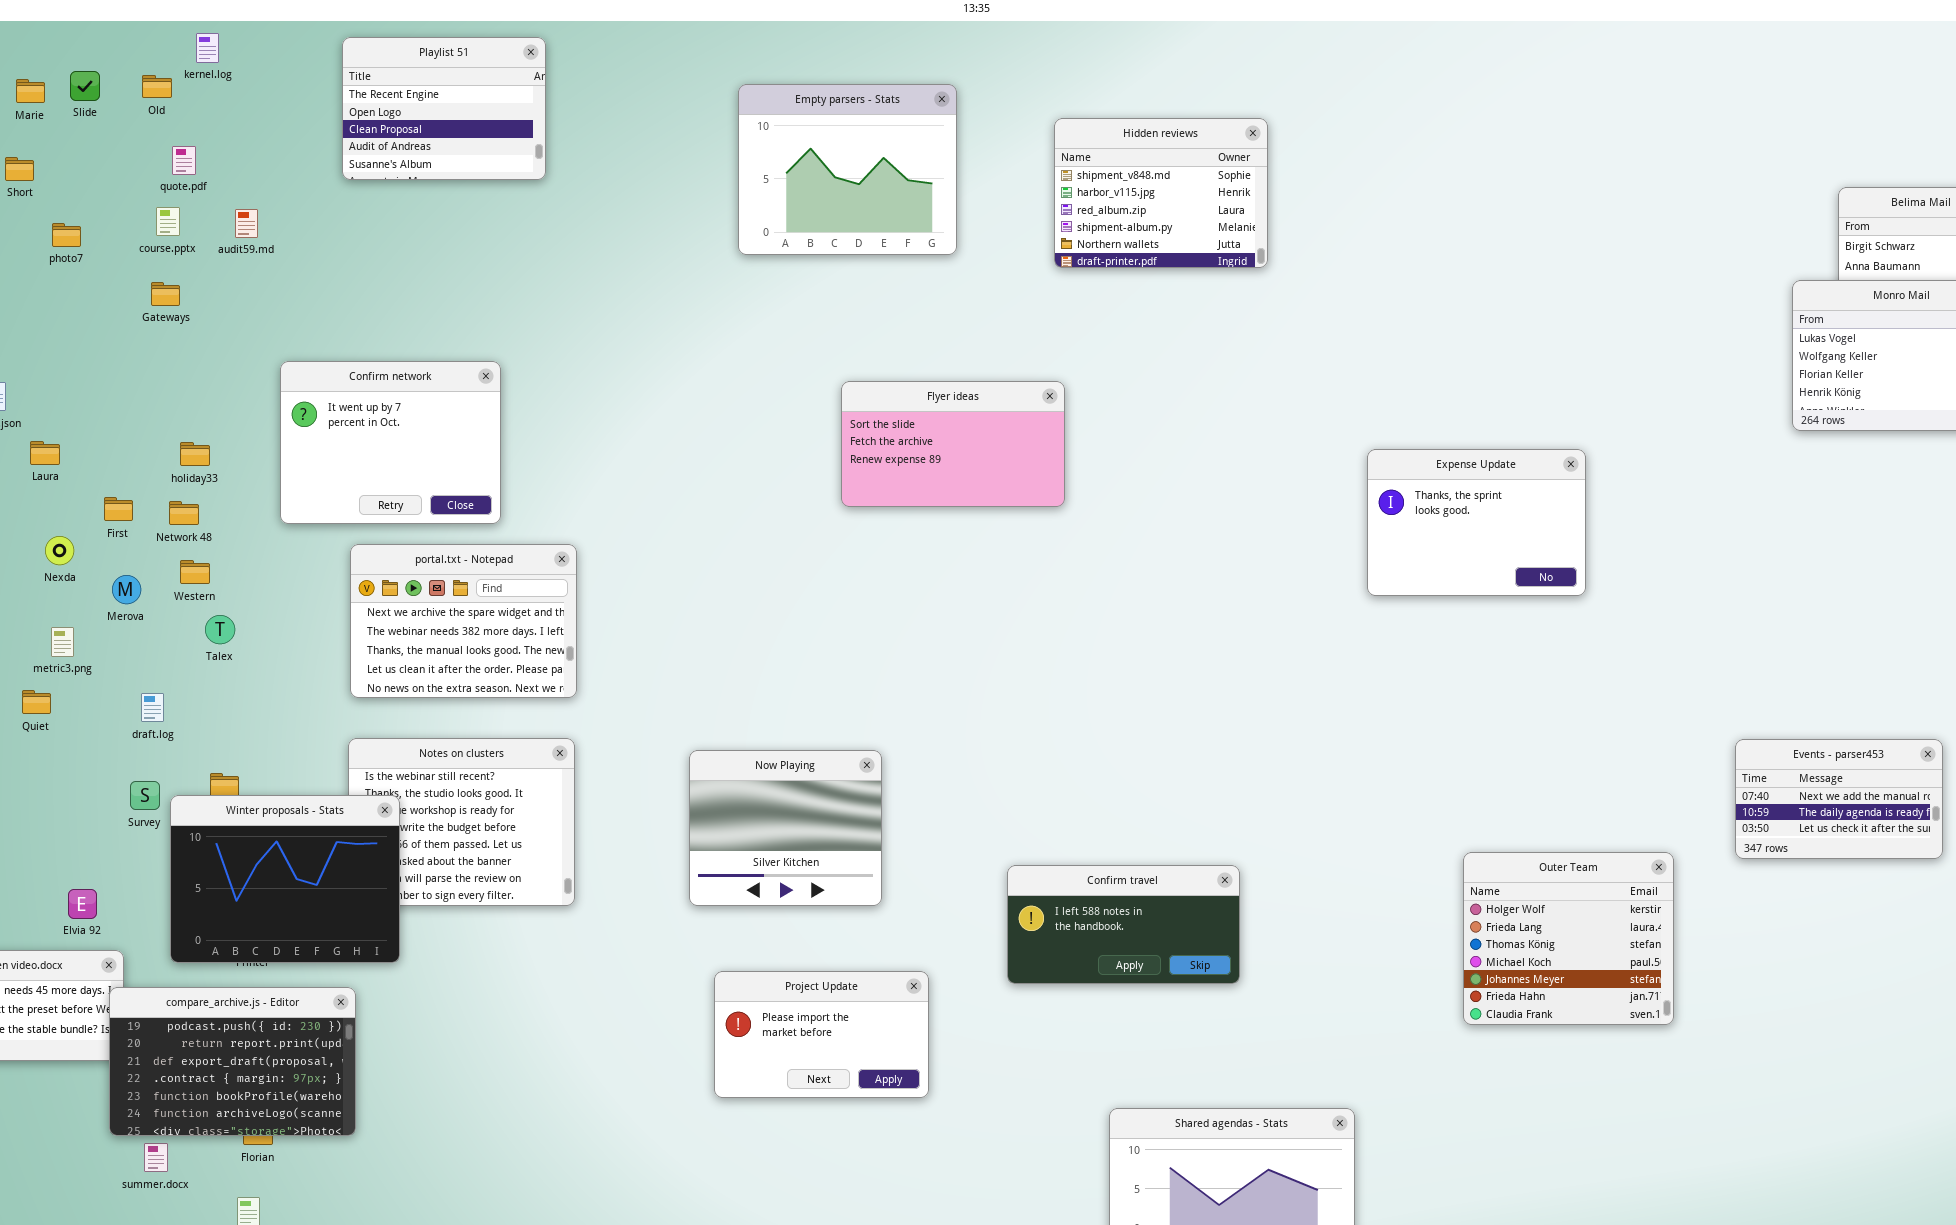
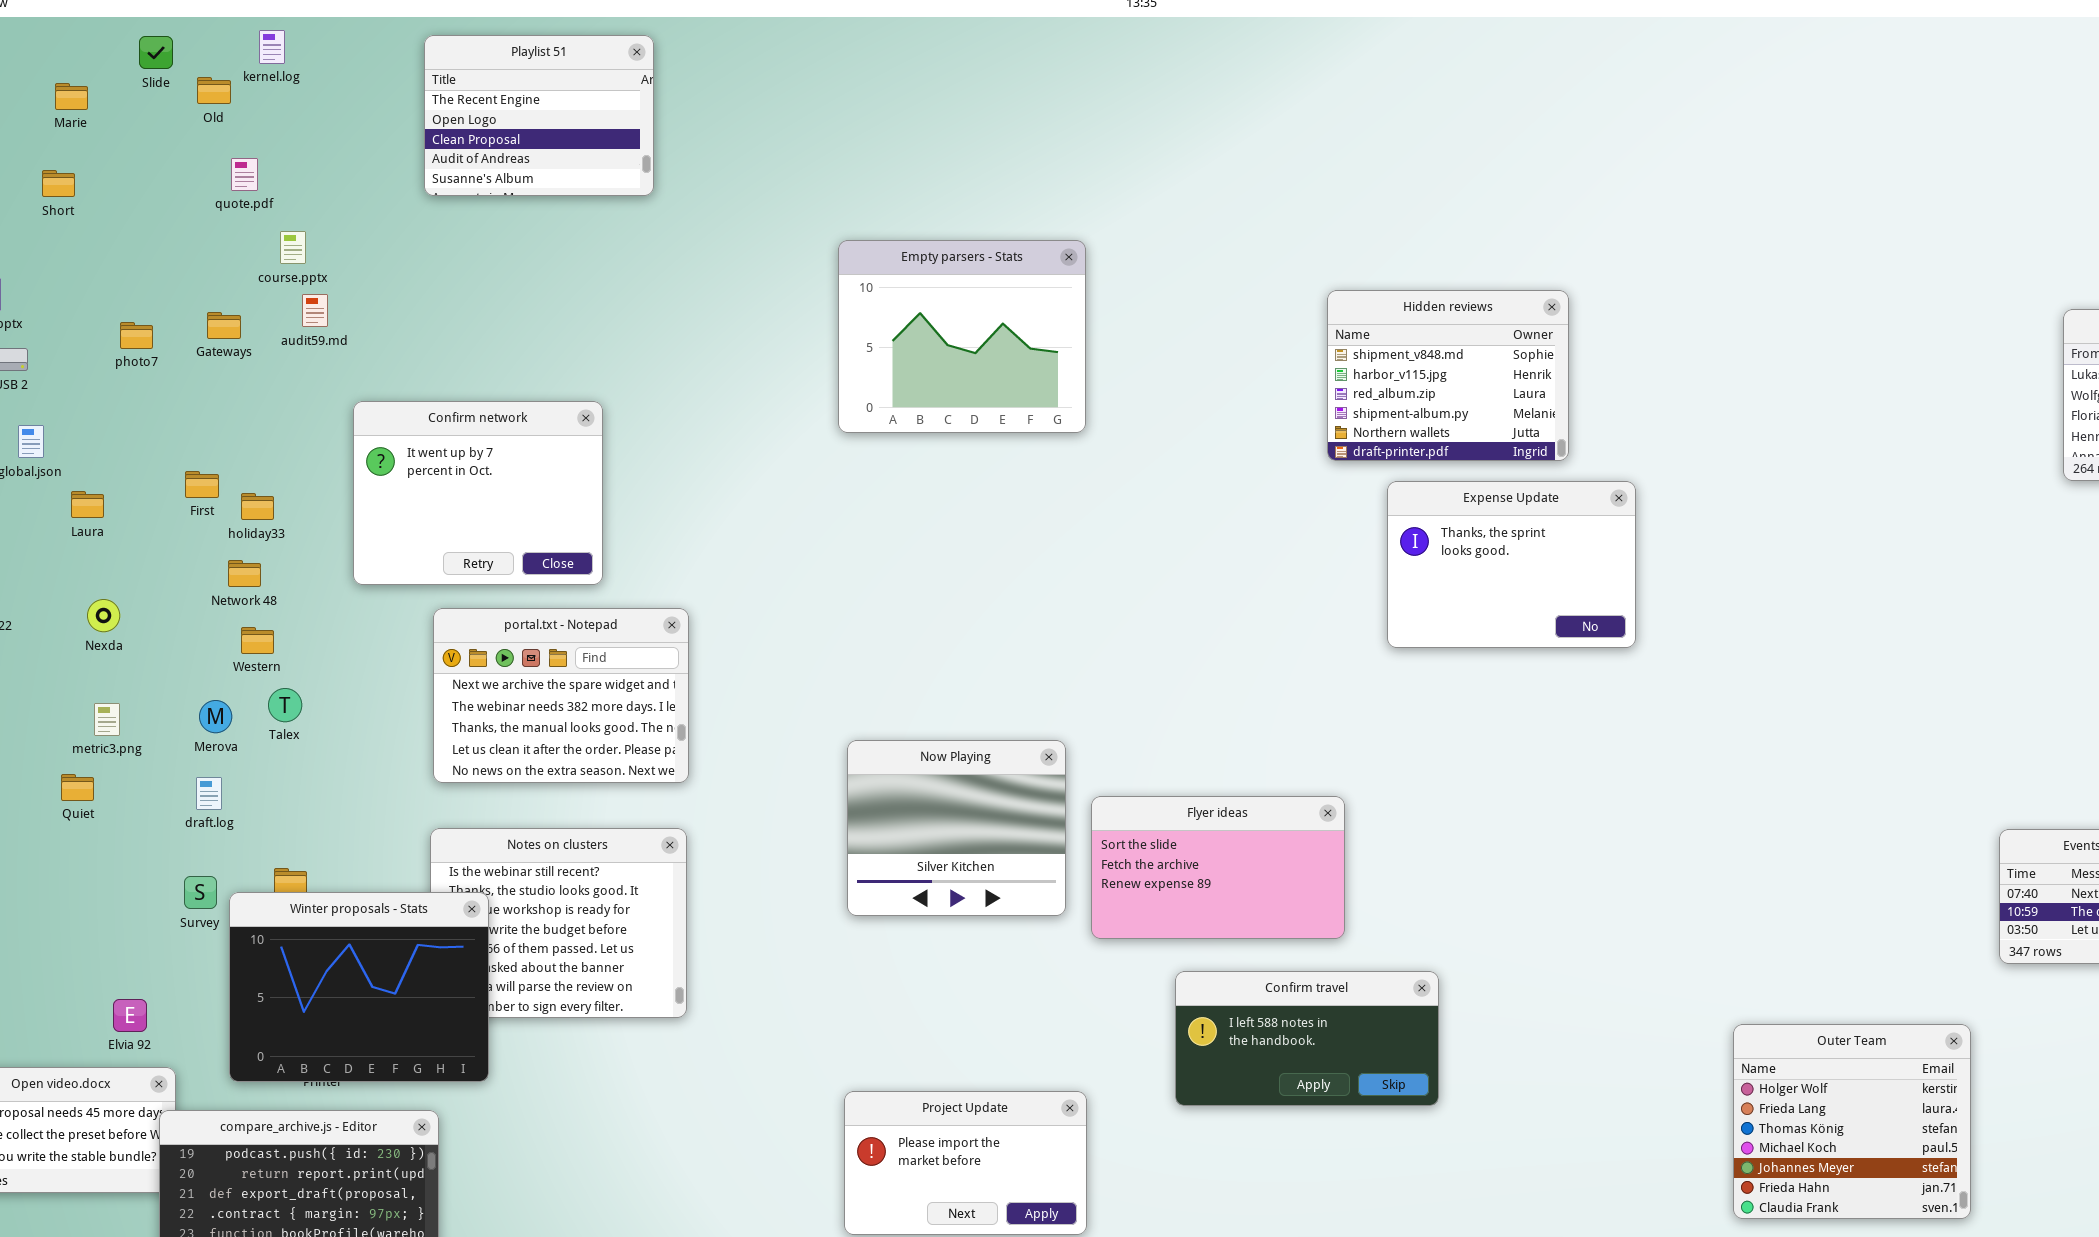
Slide: [70,71,100,101] -> [139,36,173,69], moved
Empty parsers - Stats: [738,84,957,255] -> [838,240,1086,433], moved
Hidden reviews: [1054,118,1268,268] -> [1327,290,1569,461], moved
course.pptx: [156,207,180,236] -> [280,231,306,264], moved
audit59.md: [235,209,258,238] -> [302,294,328,327], moved
photo7: [52,223,81,247] -> [120,322,153,349], moved
Flyer ideas: [841,381,1065,507] -> [1091,796,1345,939], moved
Expense Update: [1367,449,1586,596] -> [1387,481,1636,648], moved
First: [104,497,133,521] -> [185,471,219,498], moved
Merova: [112,575,141,604] -> [199,700,232,733], moved
Now Playing: [689,750,882,906] -> [847,740,1066,916], moved
Outer Team: [1463,852,1674,1025] -> [1733,1024,1971,1219], moved

